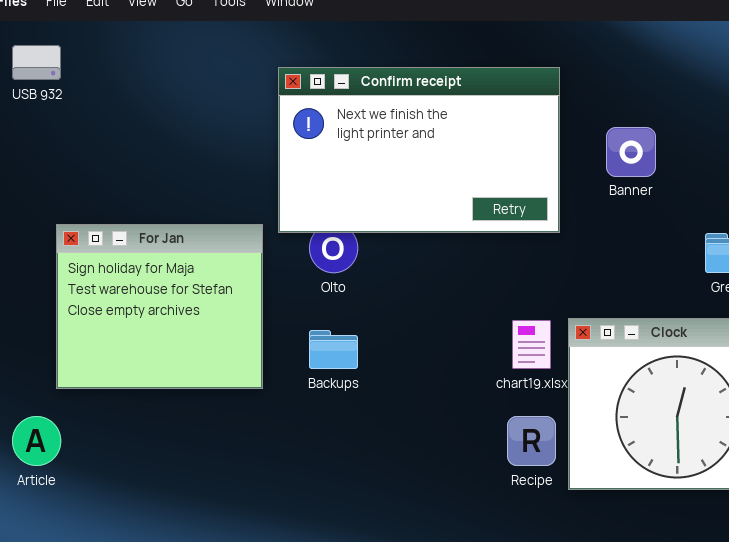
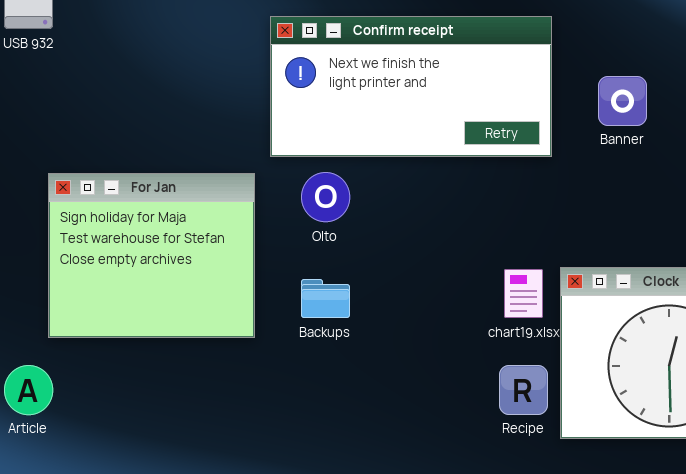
Confirm receipt: [278,67,560,233] -> [270,16,552,157], resized

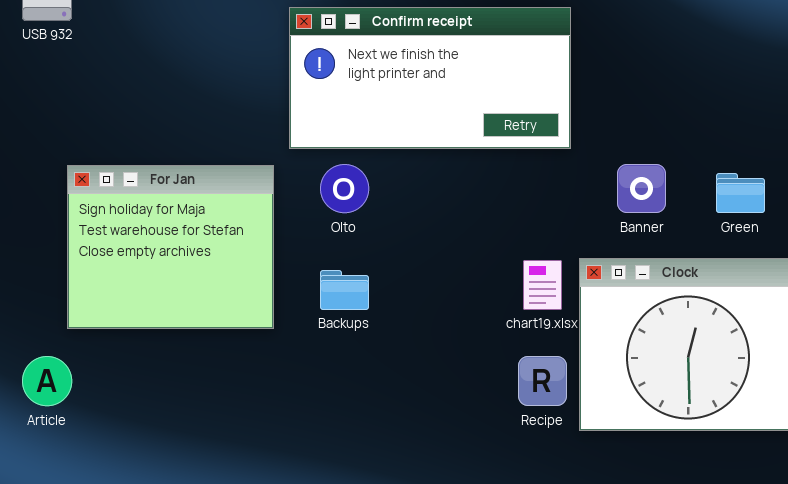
Banner: [598,76,647,126] -> [617,164,666,213], moved

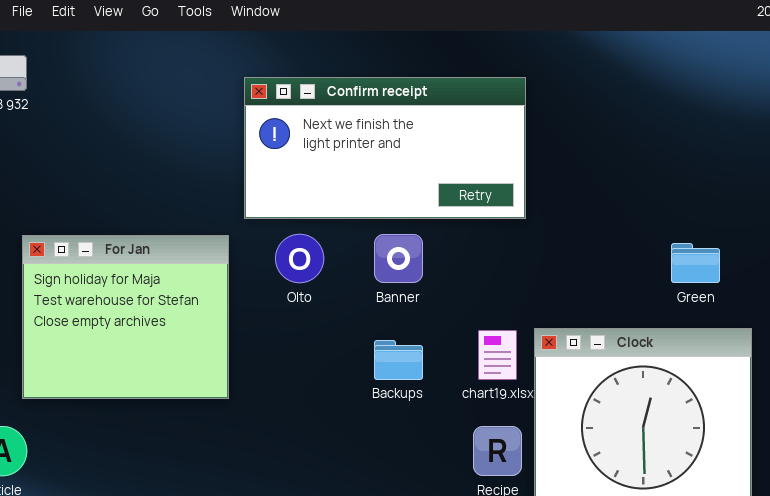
Banner: [617,164,666,213] -> [374,234,423,283], moved
Backups: [320,270,369,310] -> [374,340,423,380], moved

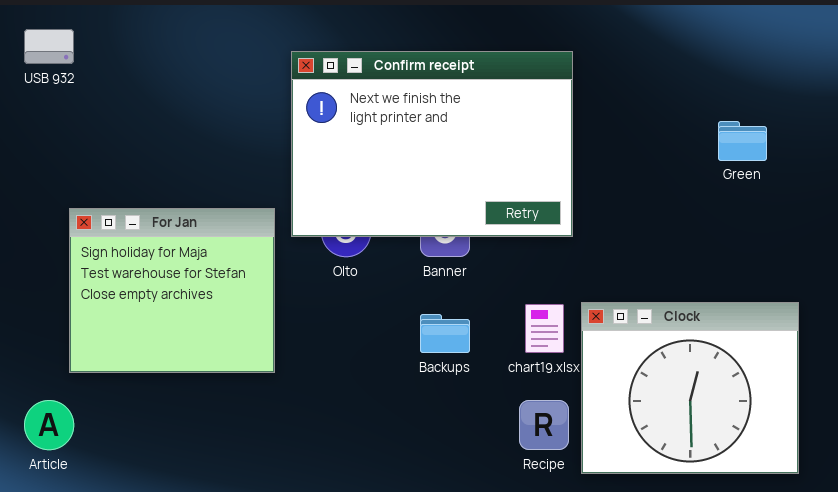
Confirm receipt: [244,77,526,219] -> [291,51,573,237], resized
Green: [671,243,720,283] -> [718,121,767,161], moved

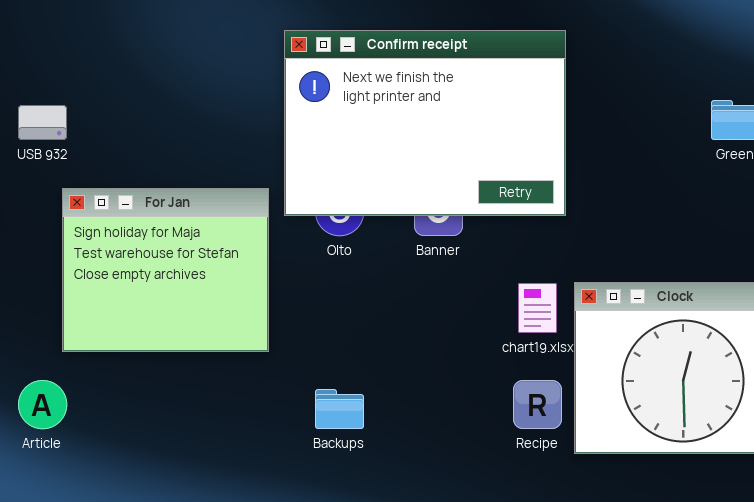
USB 932: [24,29,74,64] -> [18,105,67,140], moved
Backups: [420,314,470,353] -> [315,389,364,429], moved

